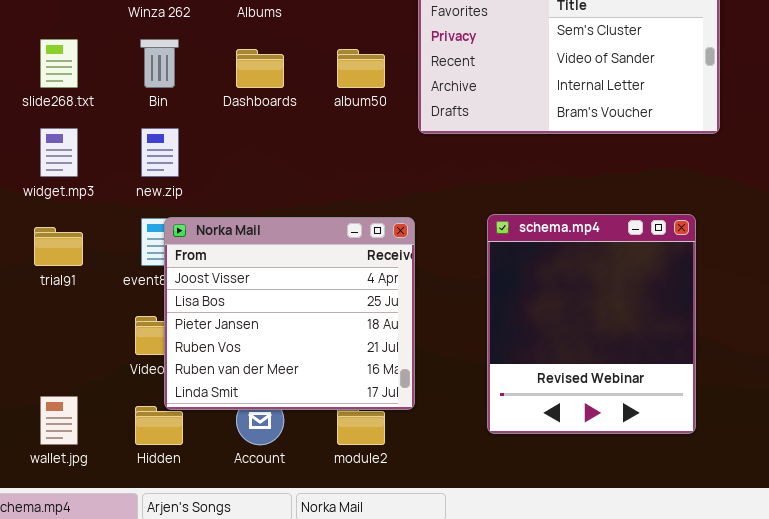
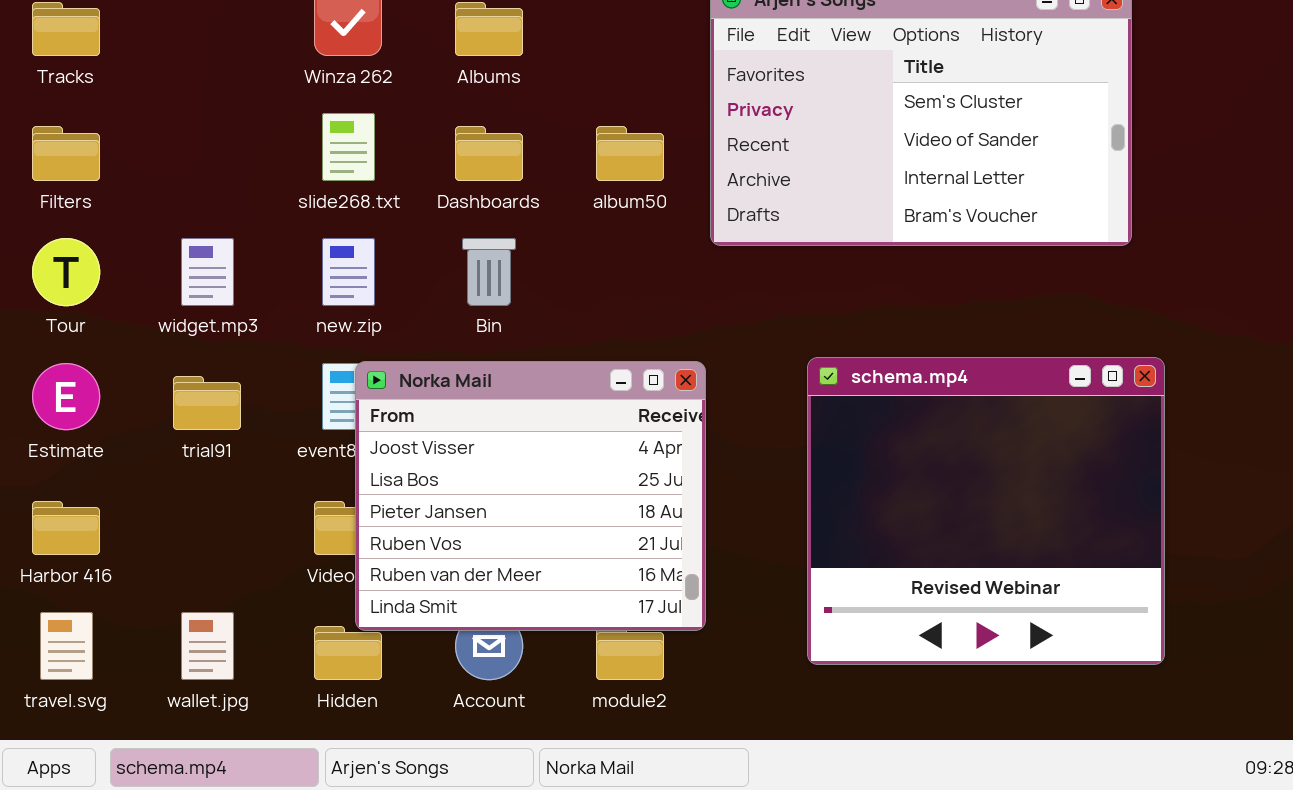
slide268.txt: [40,39,78,88] -> [322,113,375,181], moved
Bin: [140,39,179,88] -> [462,238,516,306], moved
schema.mp4: [487,214,696,434] -> [807,357,1165,665], resized

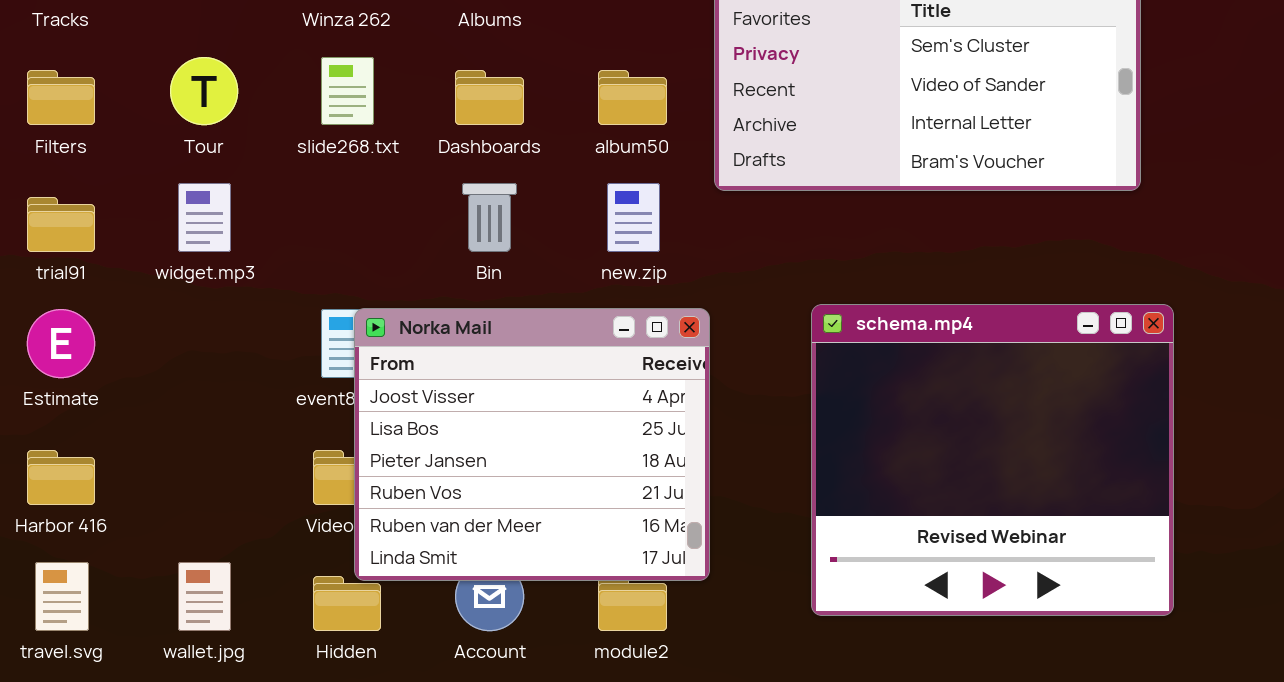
Tour: [32,238,100,306] -> [170,57,238,125], moved
new.zip: [322,238,375,306] -> [607,183,660,252], moved
trial91: [173,376,241,430] -> [27,197,95,252], moved

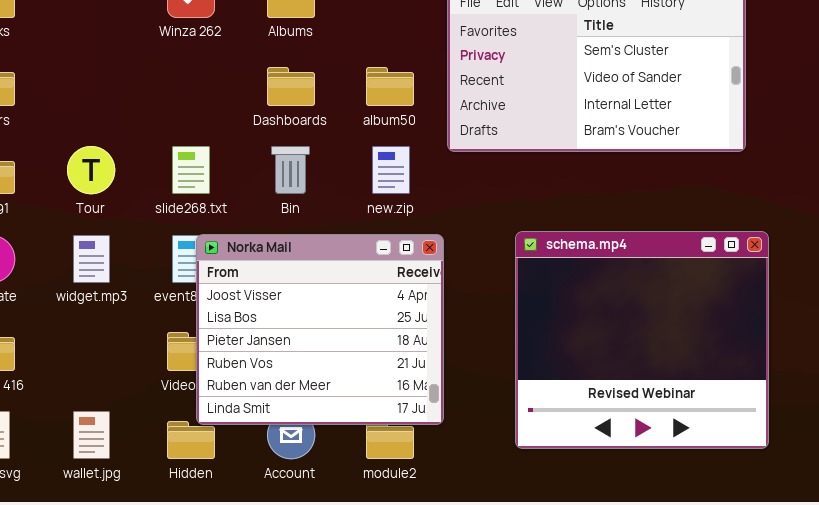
Tour: [170,57,238,125] -> [67,146,115,194], moved
slide268.txt: [321,57,374,125] -> [172,146,210,194], moved
widget.mp3: [178,183,231,252] -> [73,235,110,283], moved

